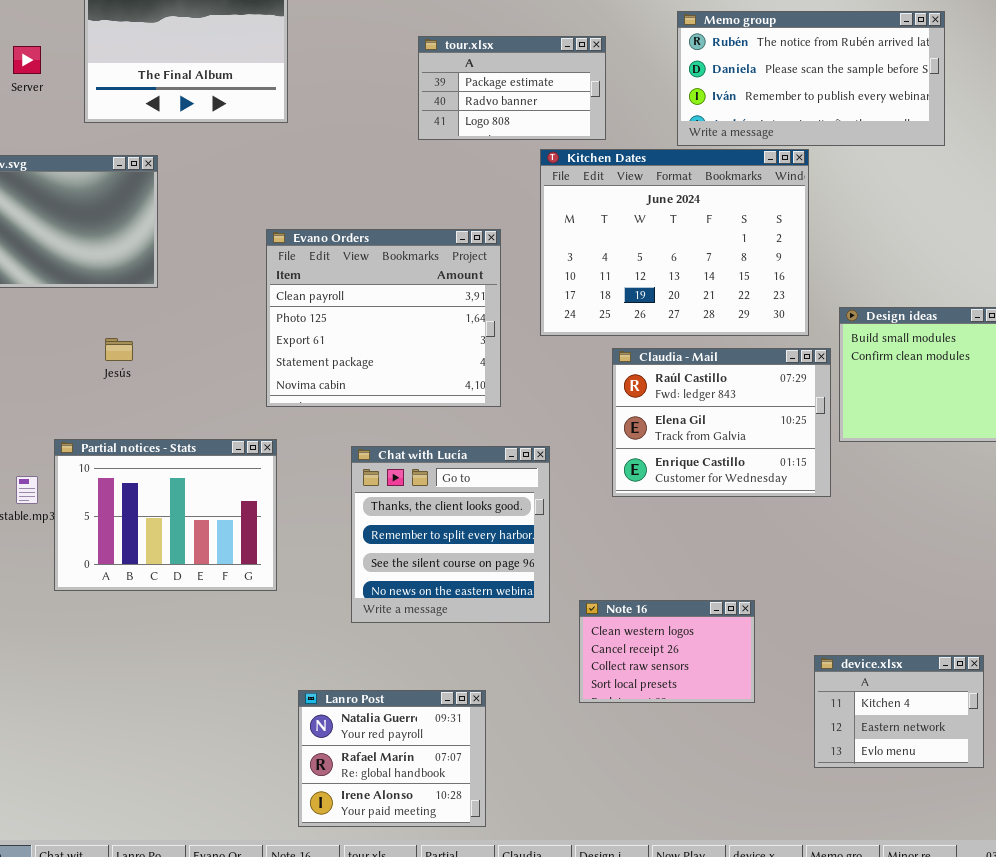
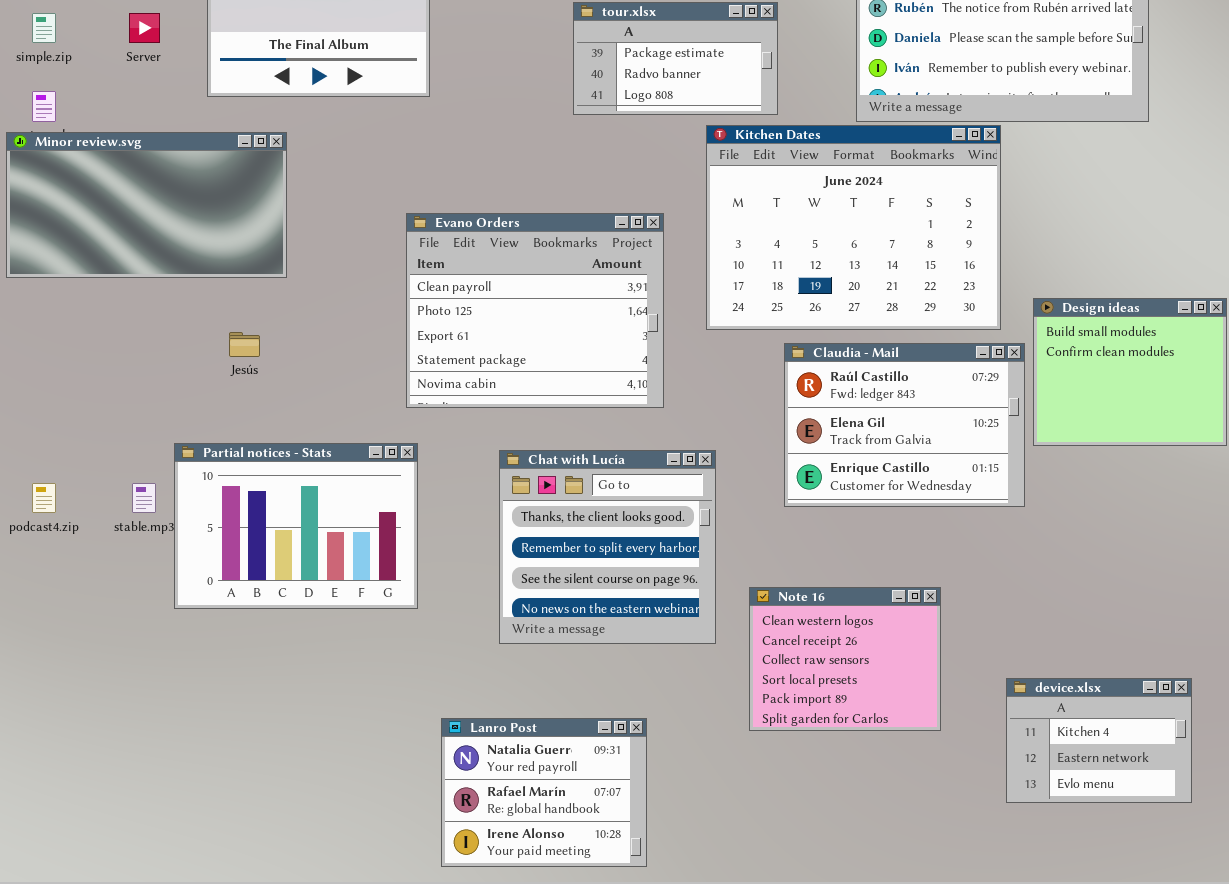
Note 16: [579,600,755,703] -> [749,587,941,731], resized

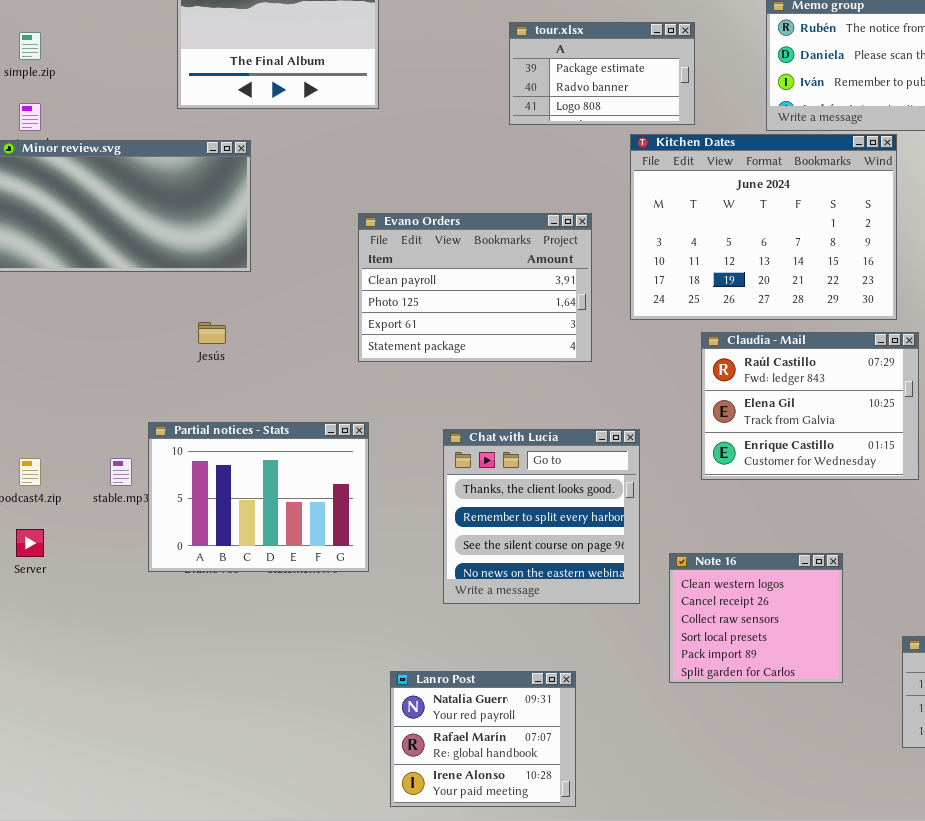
Server: [129,13,160,43] -> [16,529,44,557], moved
Evano Orders: [406,213,664,408] -> [358,213,592,362], resized

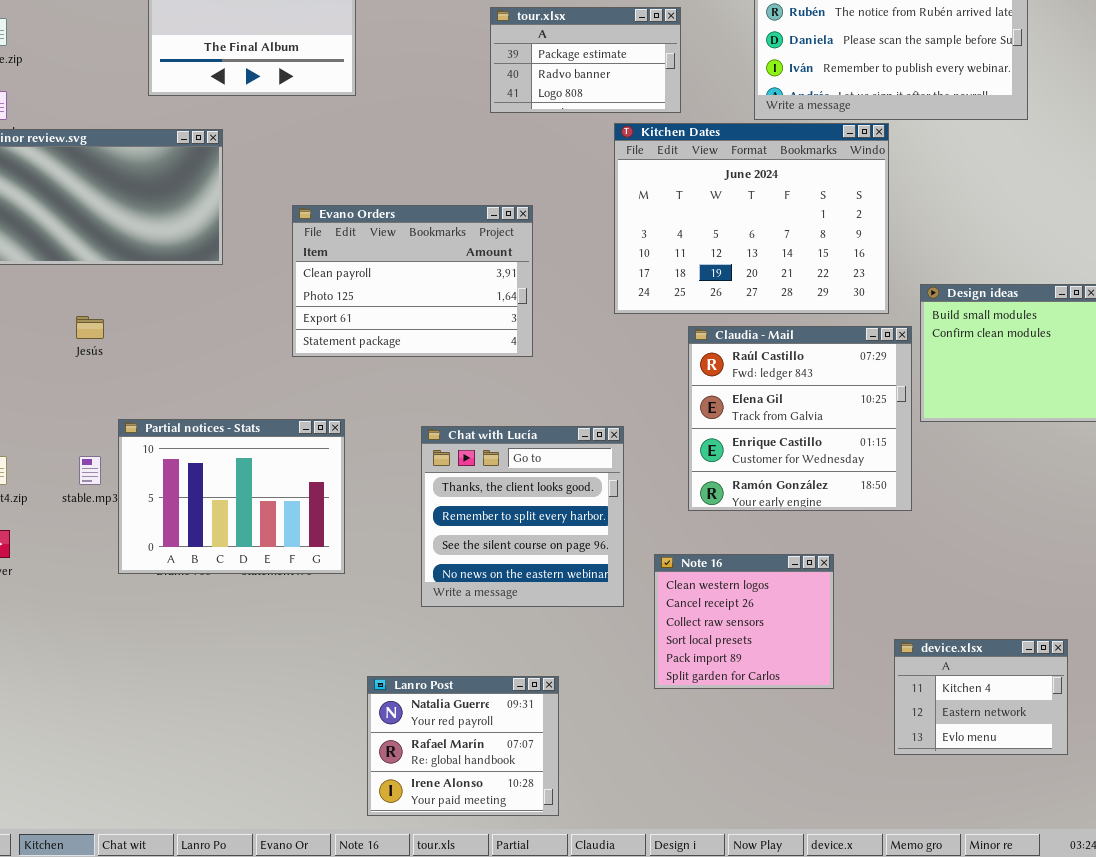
Evano Orders: [358,213,592,362] -> [292,205,533,357], moved
Jesús: [198,322,226,344] -> [76,316,104,339], moved
Claudia - Mail: [701,332,919,480] -> [688,326,912,511], resized

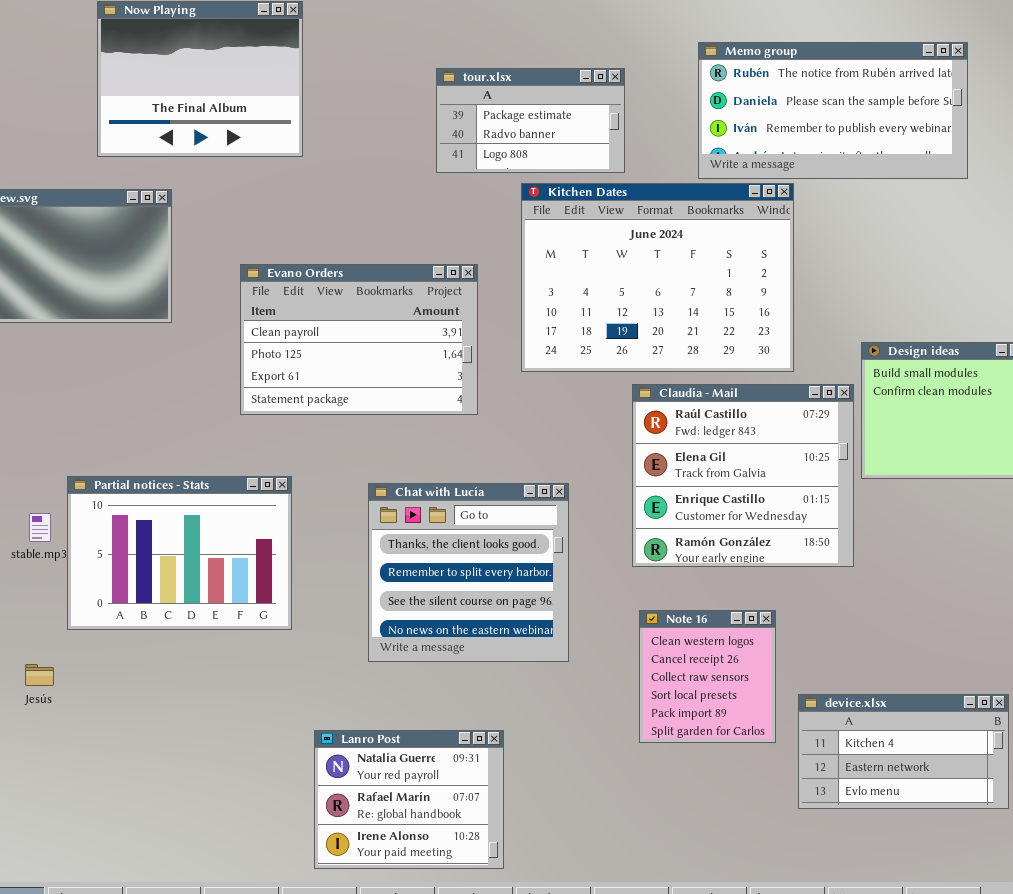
Kitchen Dates: [614,123,889,314] -> [521,183,794,372], moved
Jesús: [76,316,104,339] -> [25,664,54,686], moved
Note 16: [654,554,834,689] -> [639,610,776,743], resized
device.xlsx: [894,639,1068,755] -> [798,694,1009,809], resized

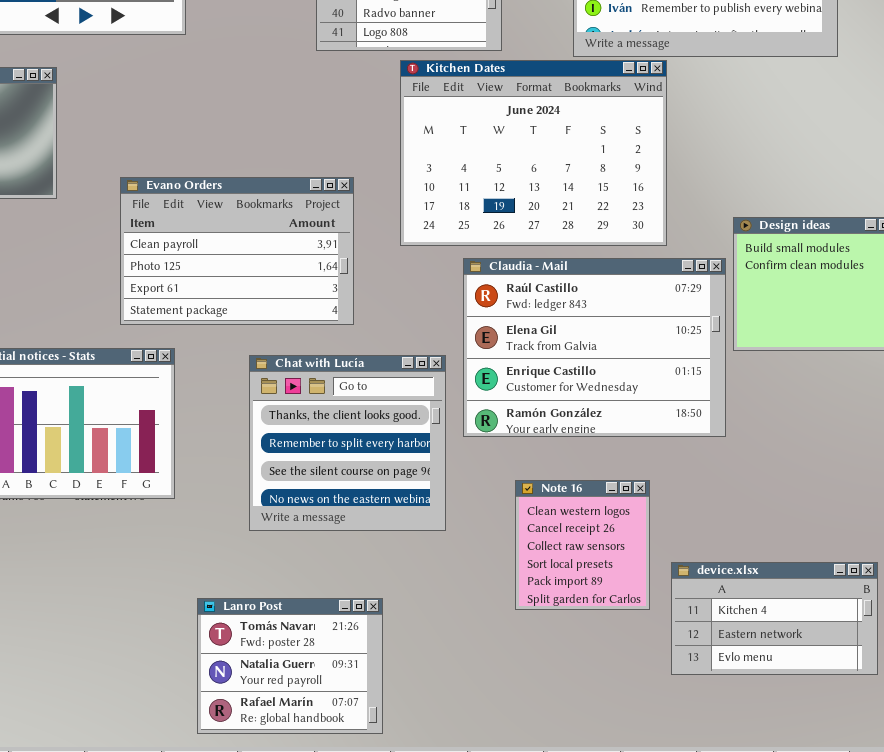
Evano Orders: [240,264,478,415] -> [120,177,354,325], moved
Claudia - Mail: [632,384,854,567] -> [463,258,726,437], resized
Lanro Post: [314,730,504,869] -> [197,598,383,734], scrolled up 1 row

